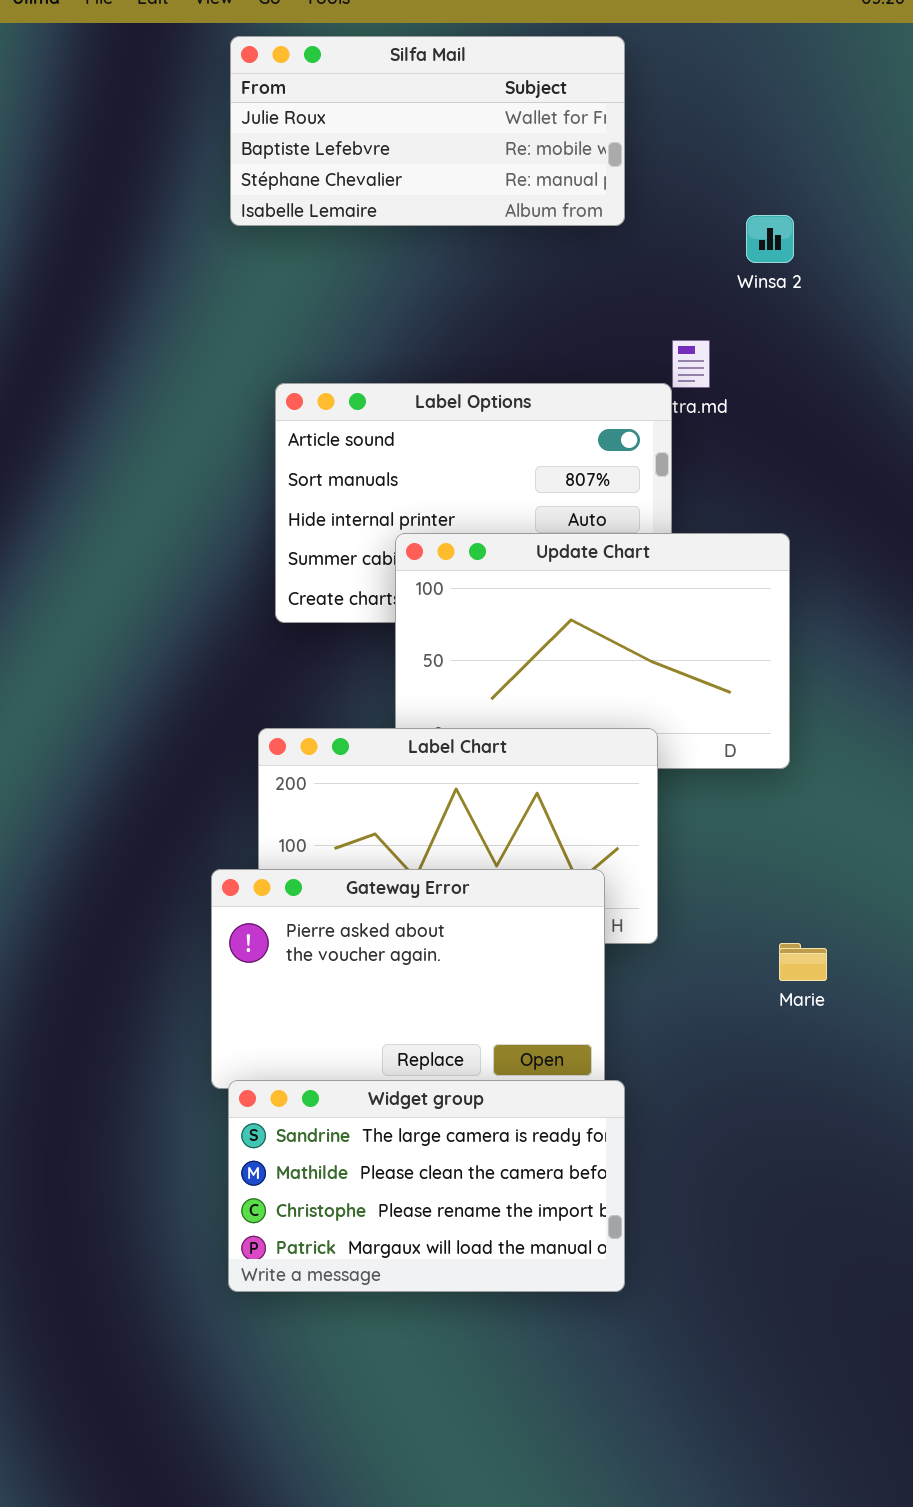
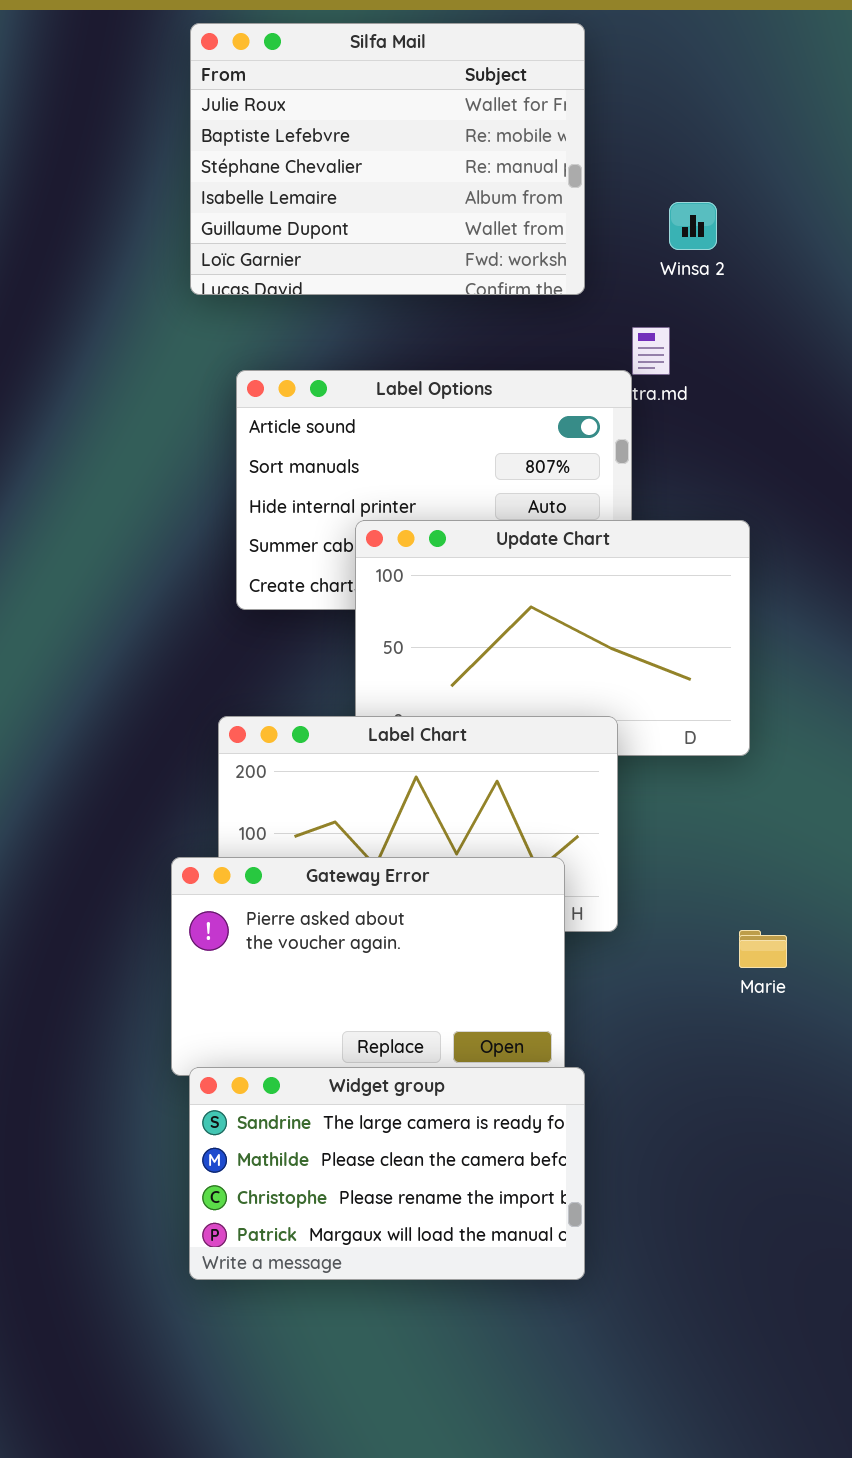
Silfa Mail: [230,36,625,226] -> [190,23,585,295], resized
Winsa 2: [746,215,794,263] -> [669,202,717,250], moved

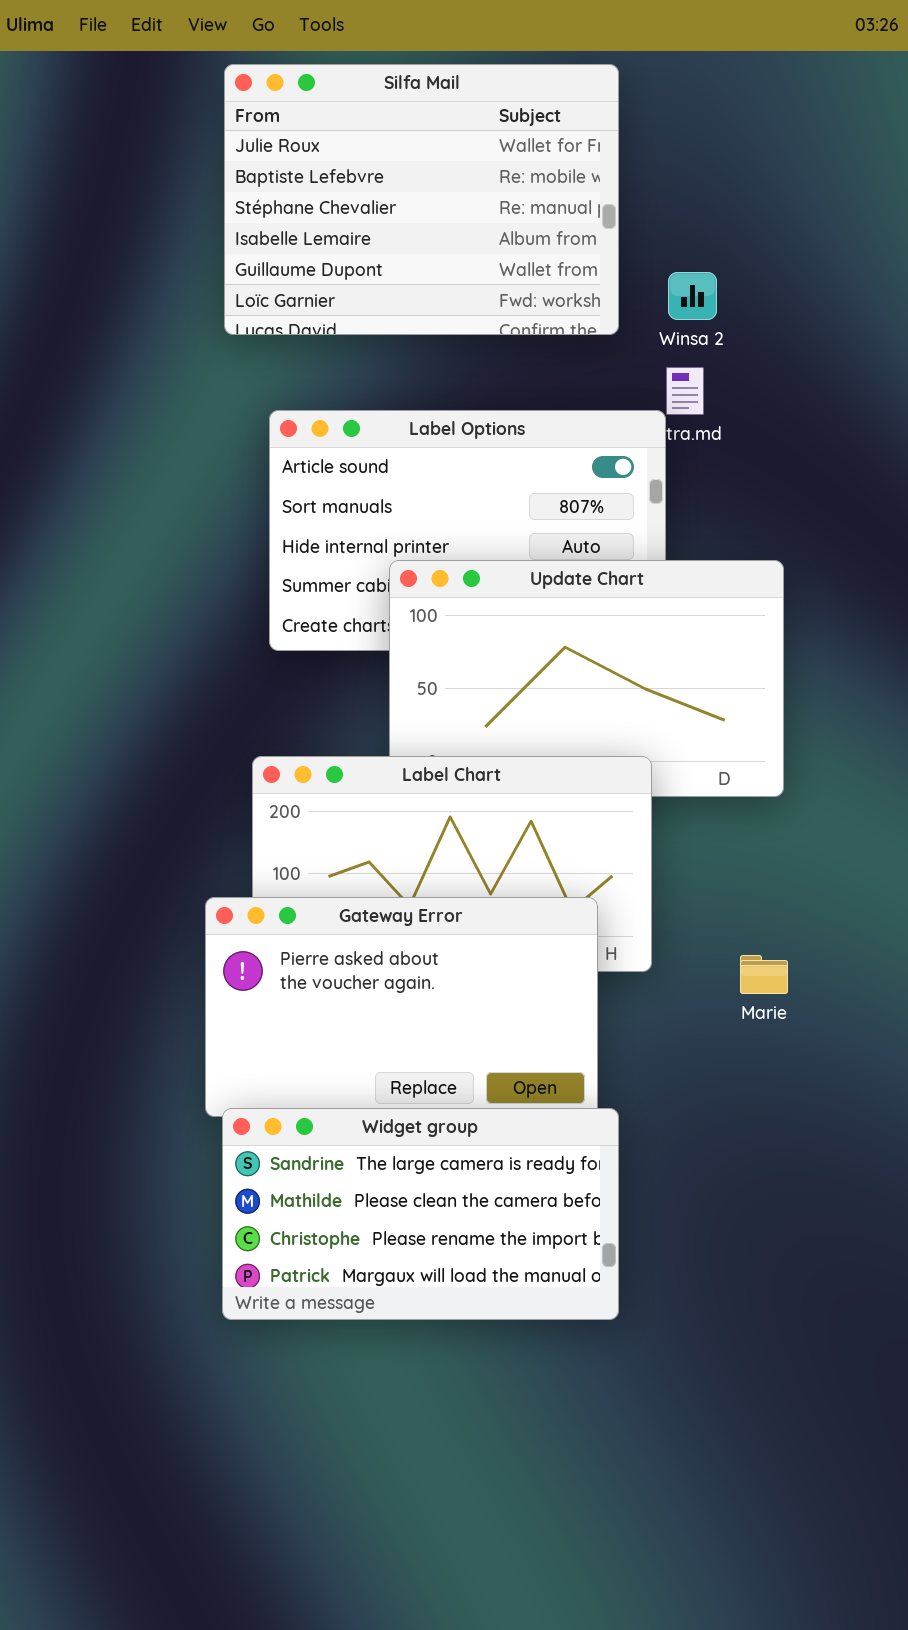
Winsa 2: [669,202,717,250] -> [668,272,717,320], moved
Marie: [739,930,787,968] -> [740,955,788,994], moved

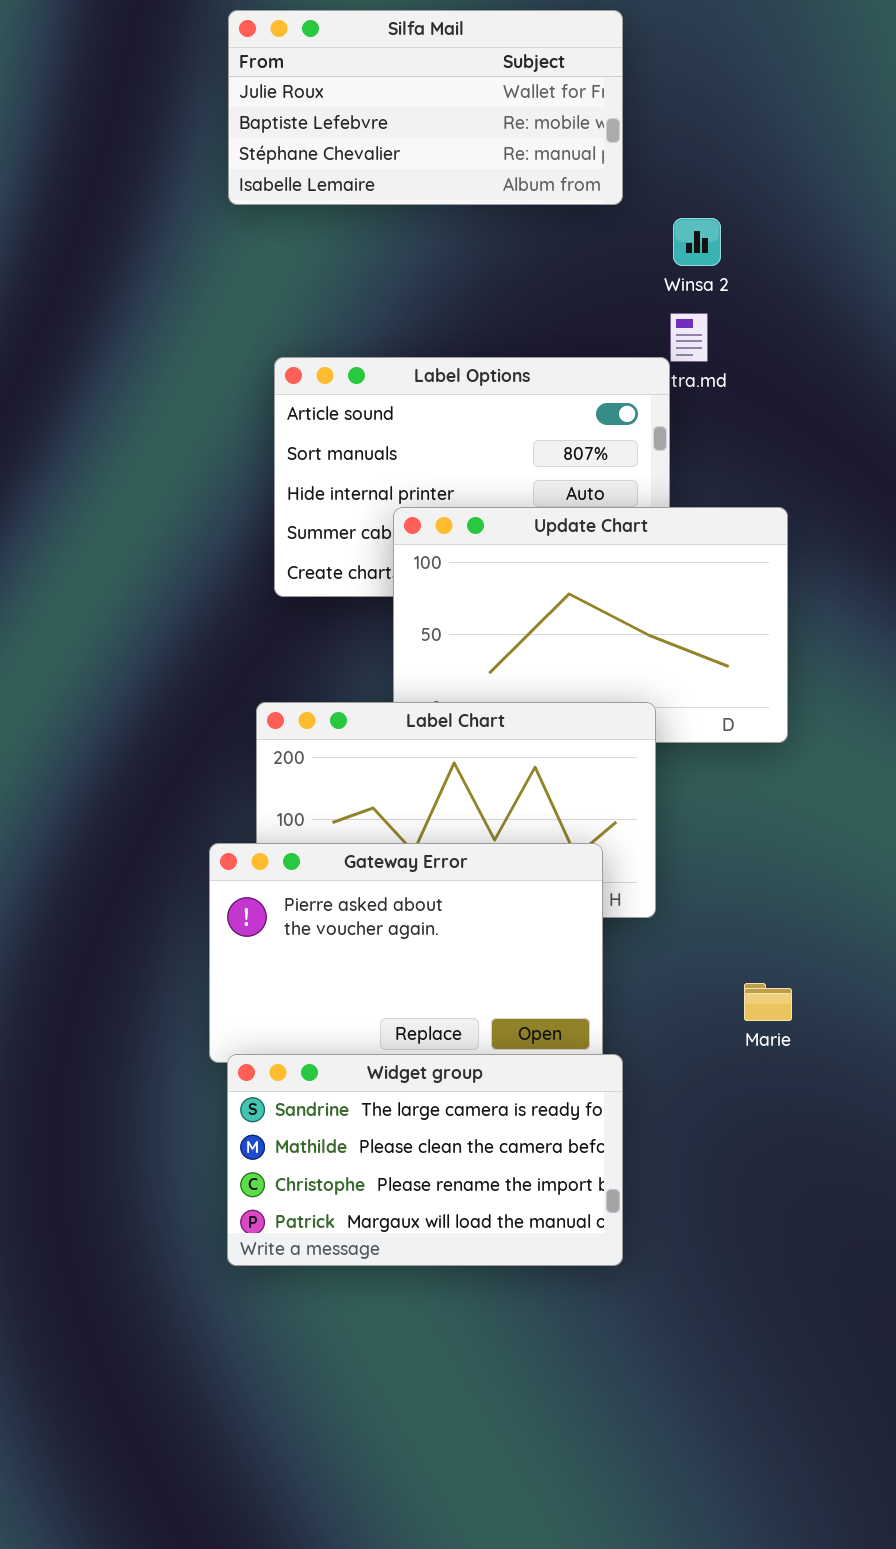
Silfa Mail: [224,64,619,335] -> [228,10,623,205], resized
Marie: [740,955,788,994] -> [744,983,792,1021], moved

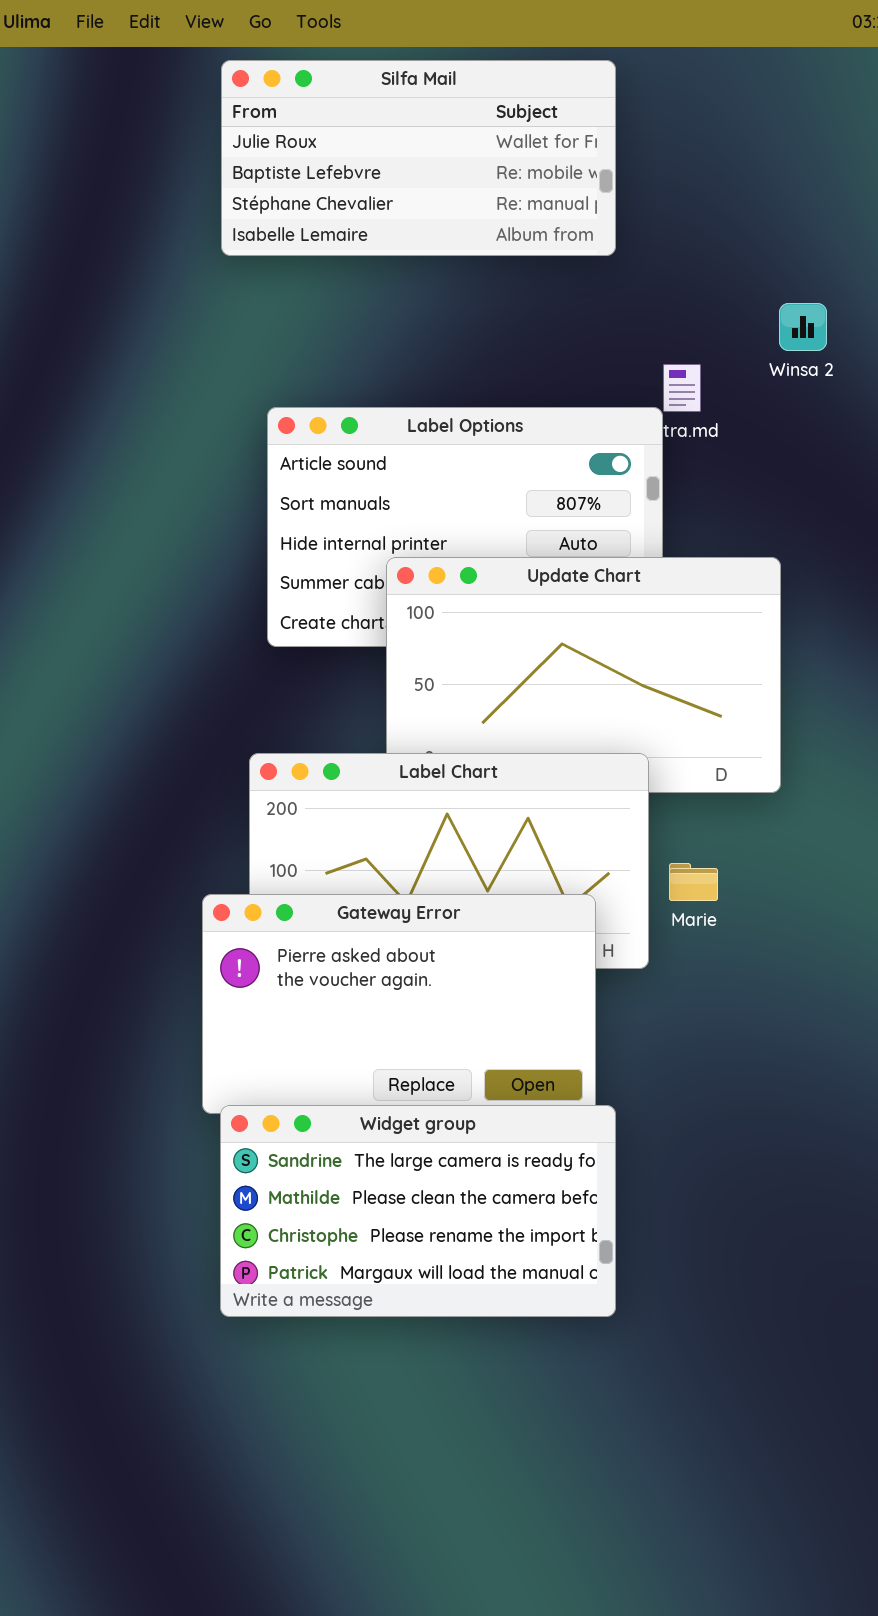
Winsa 2: [673,218,721,266] -> [779,303,827,351], moved
Marie: [744,983,792,1021] -> [669,863,718,901], moved

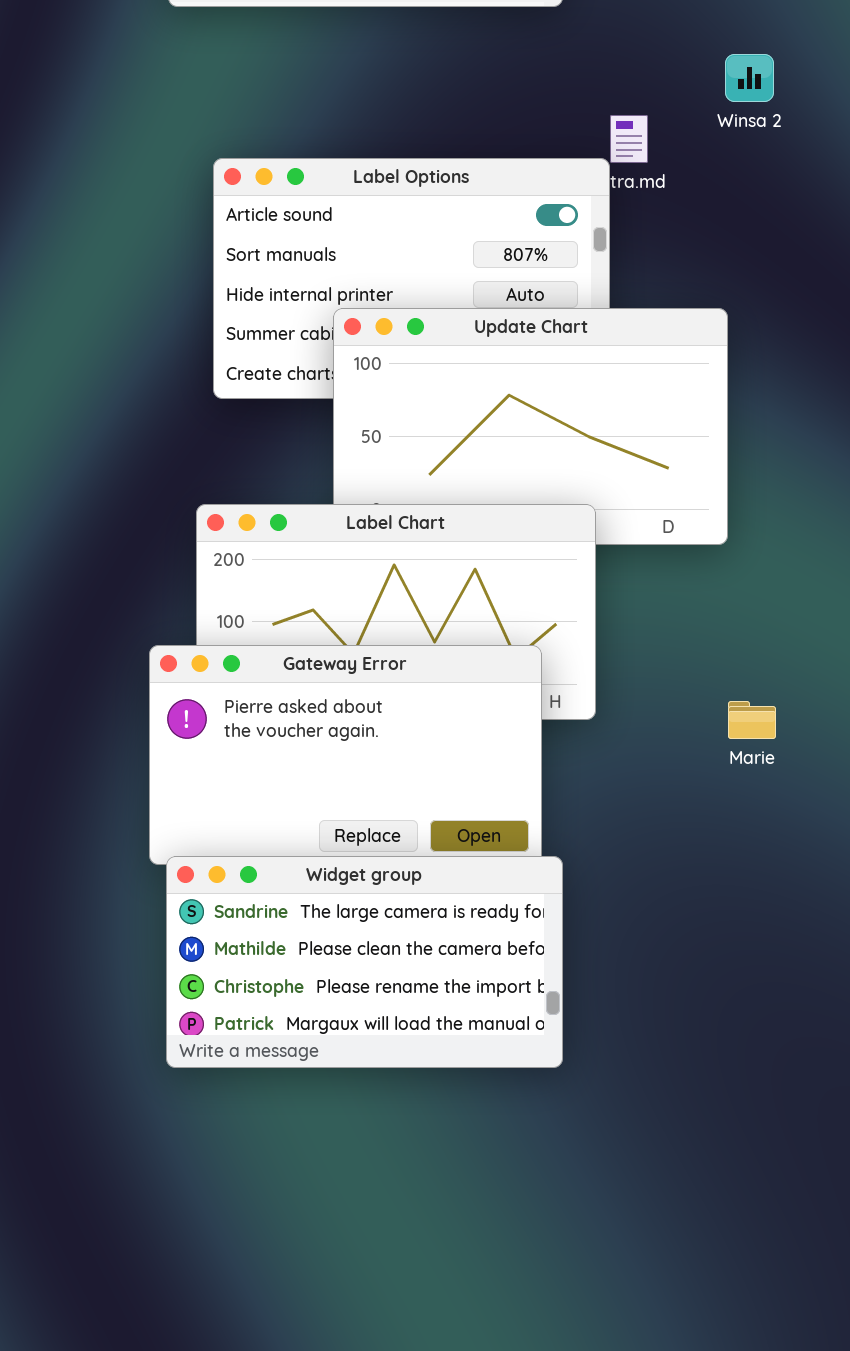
Marie: [669,863,718,901] -> [728,701,776,739], moved

